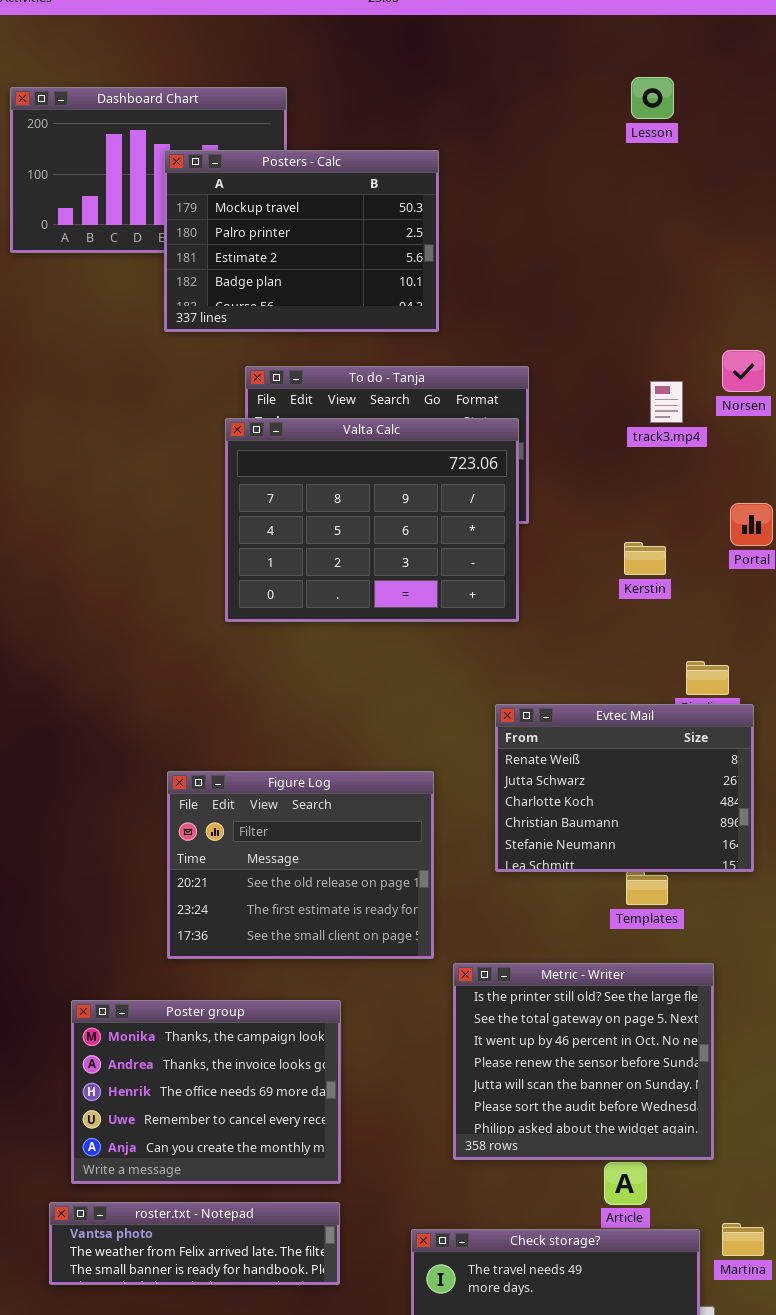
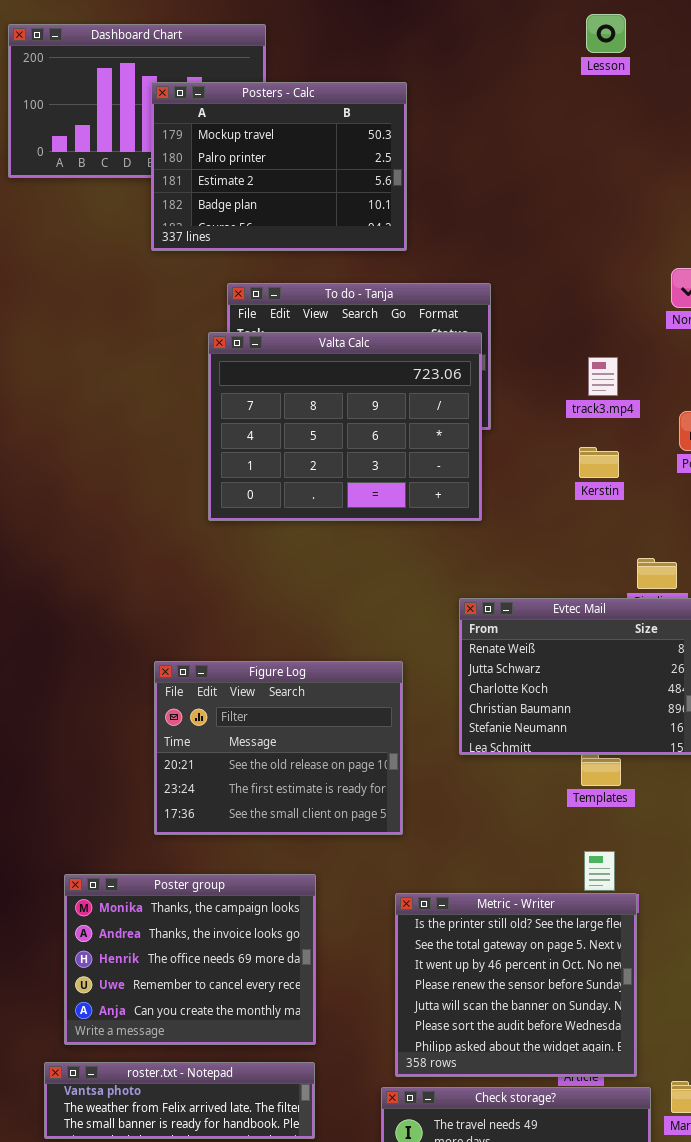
track3.mp4: [650,381,683,423] -> [588,357,618,396], moved
Metric - Writer: [453,963,714,1160] -> [395,893,637,1077], moved

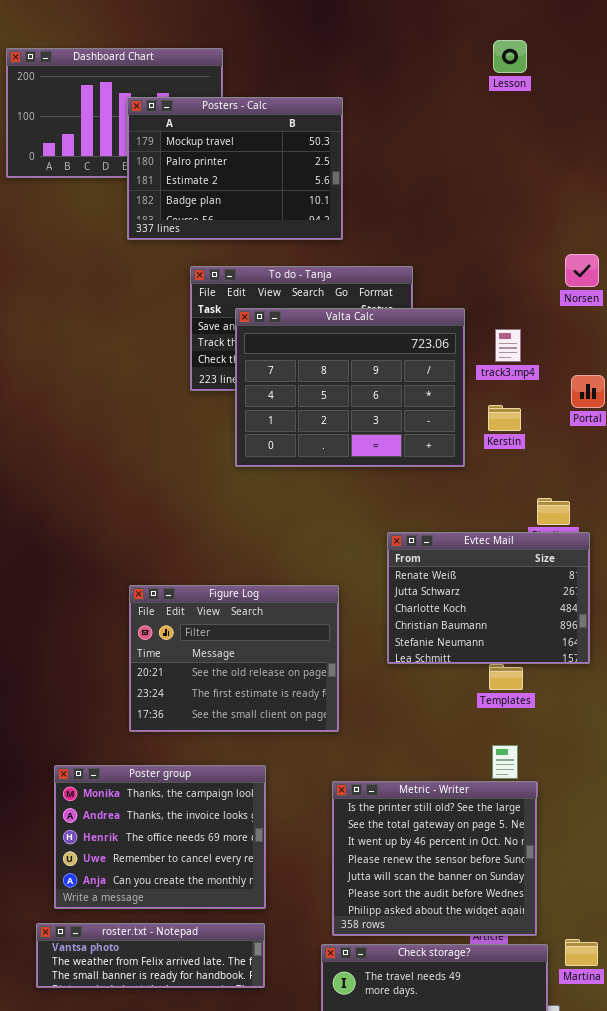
Valta Calc: [208,332,482,521] -> [235,308,465,467], moved

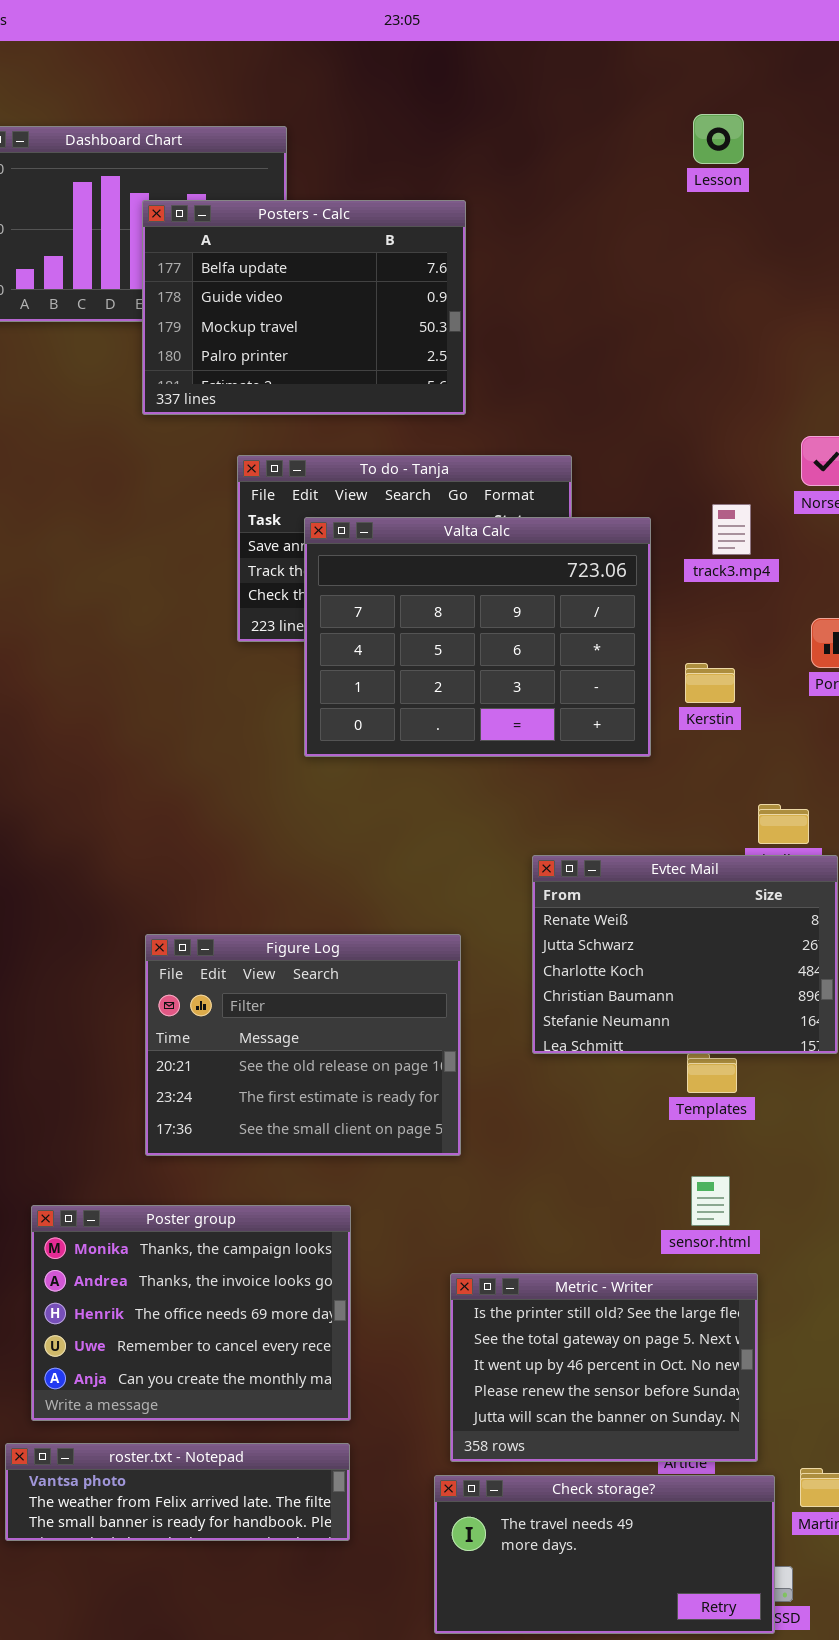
Posters - Calc: [127,97,343,240] -> [142,200,466,415], scrolled up 2 rows
track3.mp4: [495,329,521,362] -> [712,504,751,555], moved
Metric - Writer: [332,781,537,936] -> [450,1273,758,1462], resized

